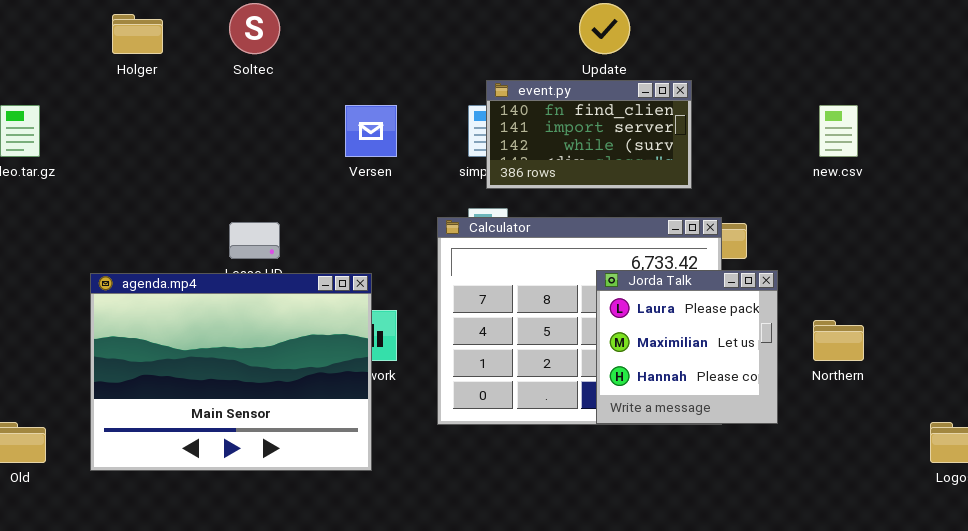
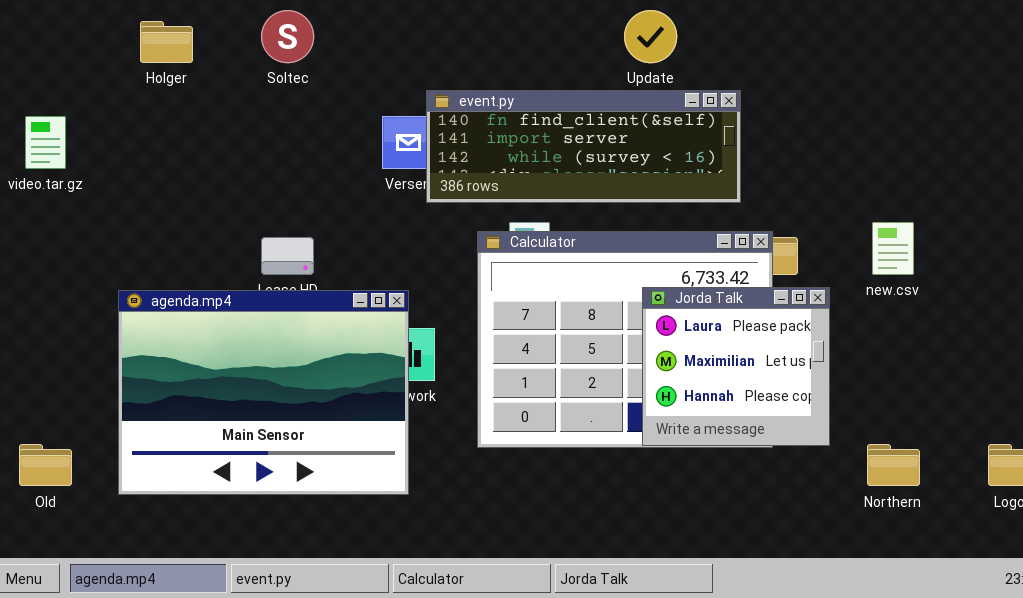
event.py: [486,80,692,189] -> [426,90,741,203], resized
new.csv: [819,105,858,157] -> [872,222,914,275], moved
Northern: [813,320,864,361] -> [867,444,920,486], moved

